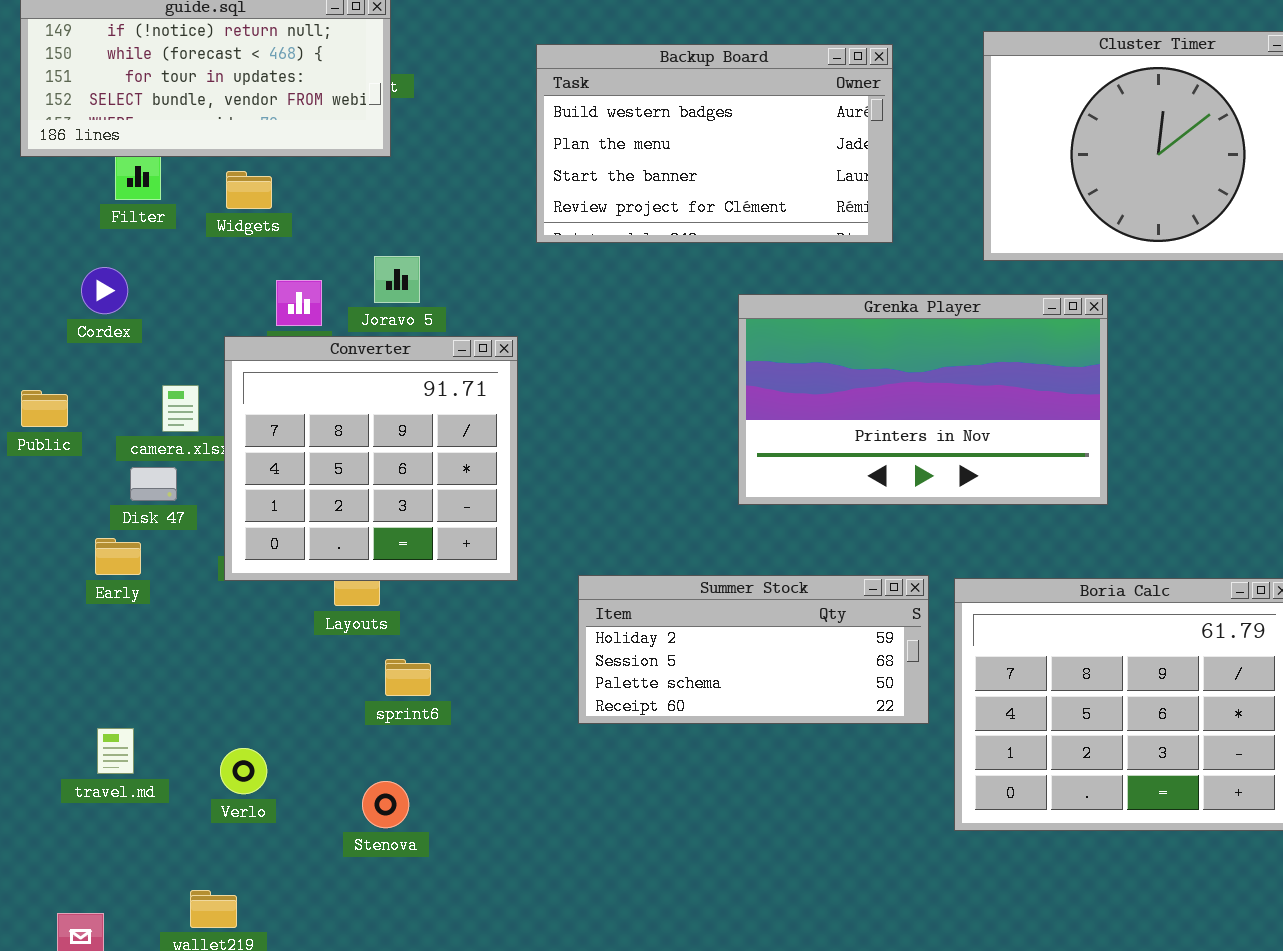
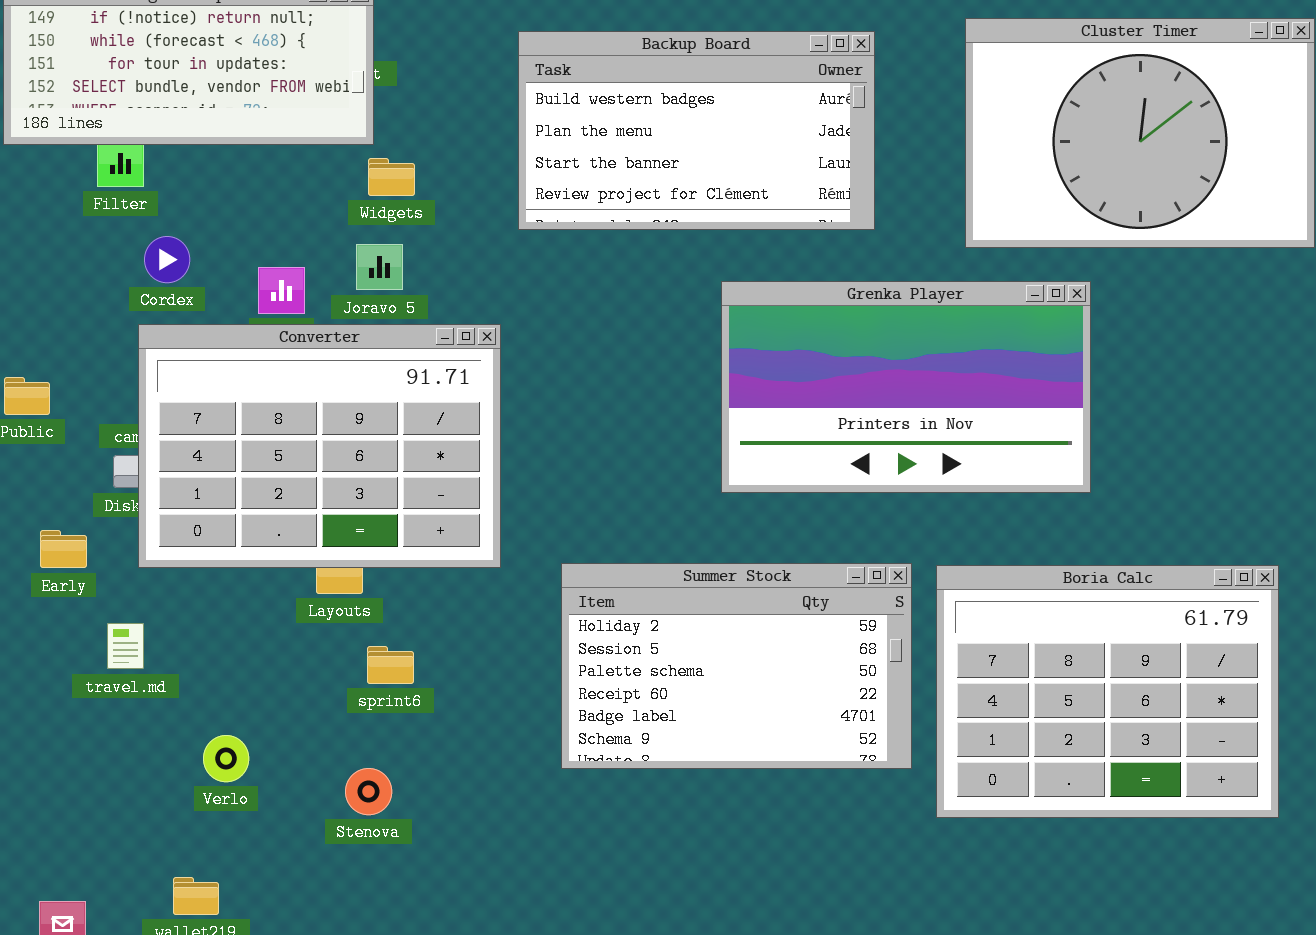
Widgets: [226,171,272,209] -> [368,158,415,196], moved
Cordex: [81,267,128,314] -> [144,236,190,283], moved
Converter: [224,336,518,581] -> [138,324,501,568], resized
Early: [95,538,141,575] -> [40,530,87,568], moved
Summer Stock: [578,575,929,724] -> [561,563,912,769], resized
travel.md: [97,728,134,774] -> [107,623,144,669], moved

